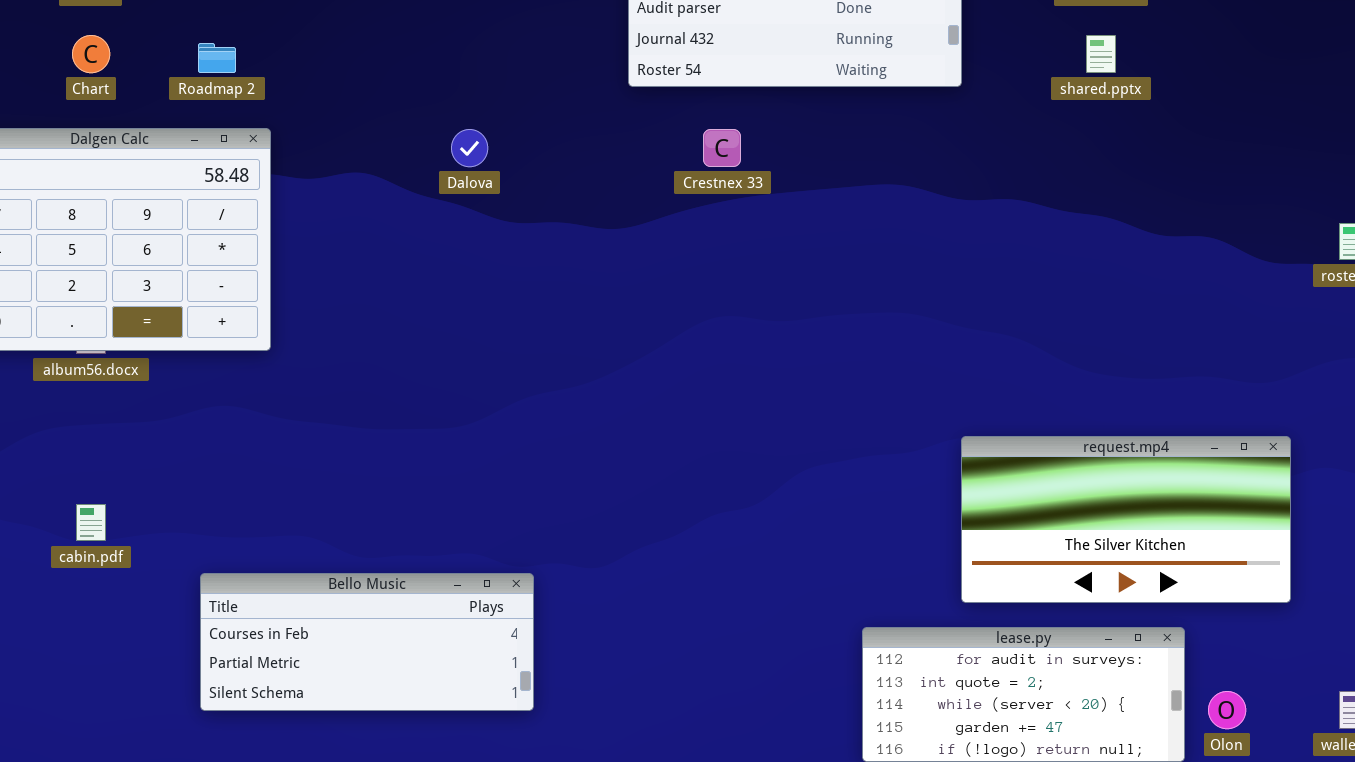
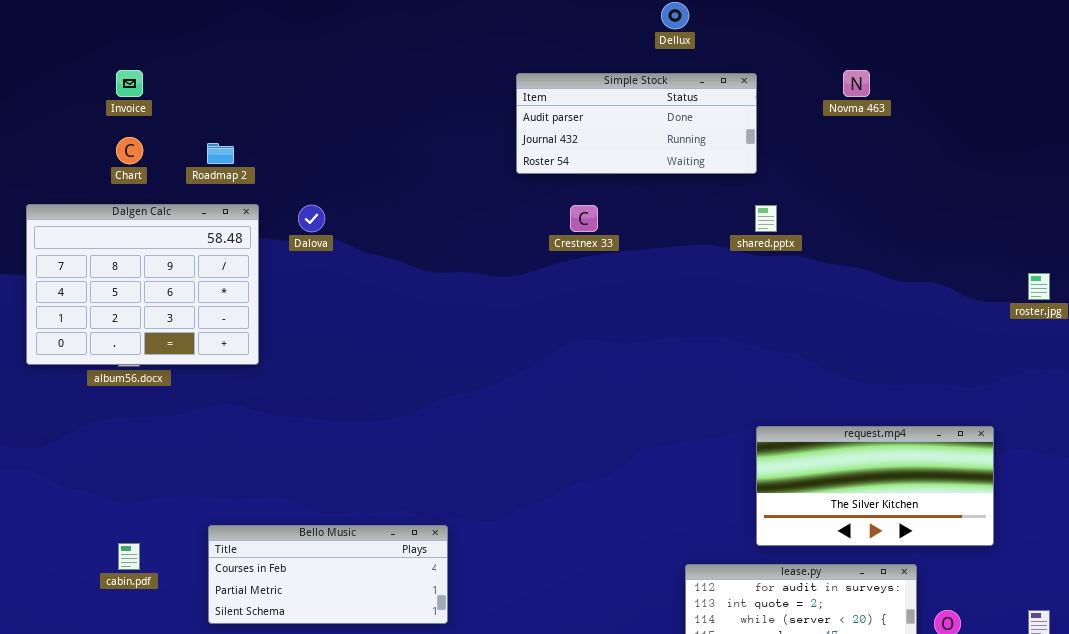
shared.pptx: [1086,35,1116,73] -> [755,205,777,232], moved
Dalova: [451,129,488,167] -> [298,205,325,232], moved
cabin.pdf: [76,504,106,541] -> [118,543,140,570], moved

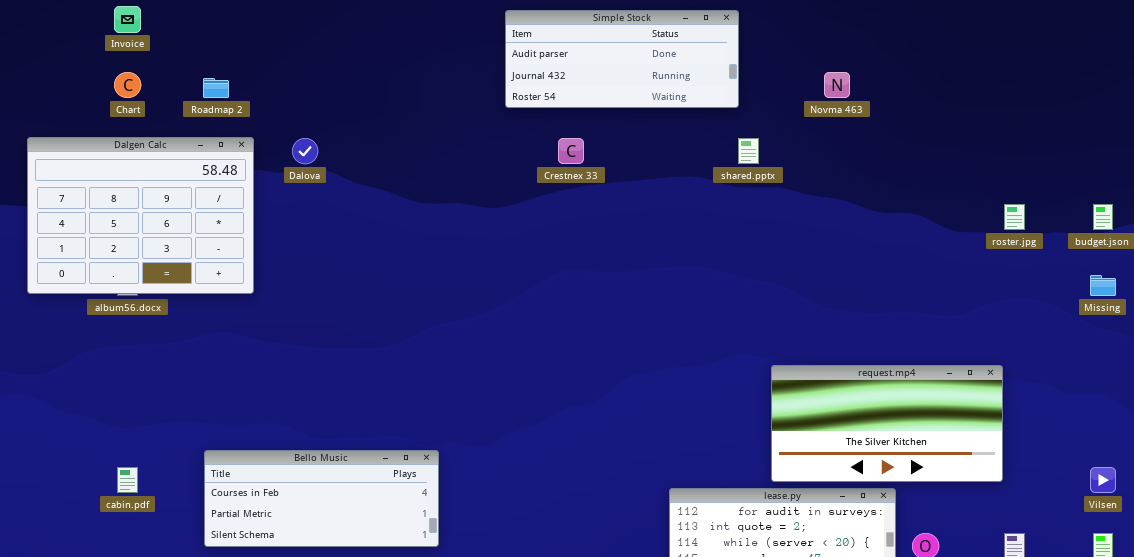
Novma 463: [843,70,870,97] -> [824,72,850,98], moved
request.mp4: [756,426,994,546] -> [771,365,1003,482], moved

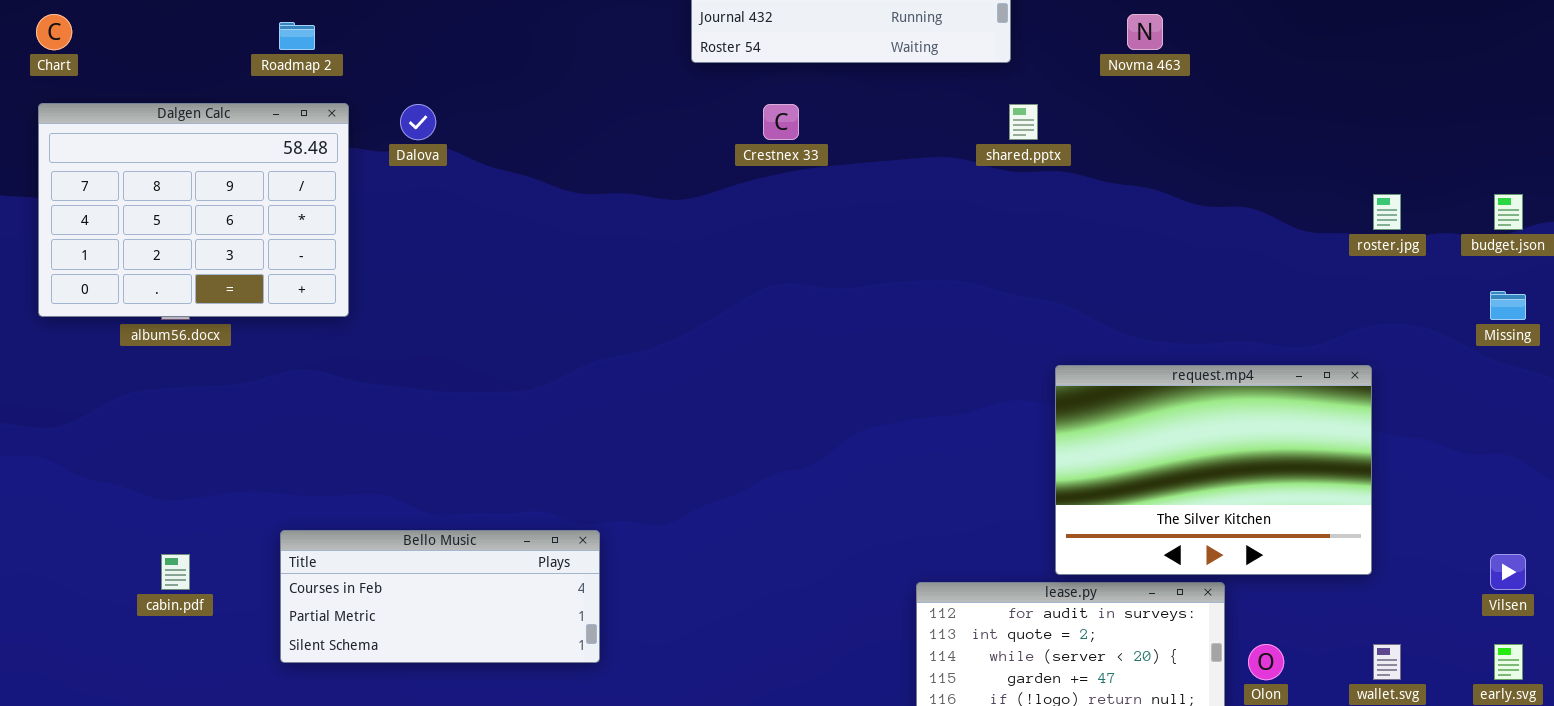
Chart: [114,72,141,98] -> [36,14,72,50], moved
request.mp4: [771,365,1003,482] -> [1055,365,1372,575], resized

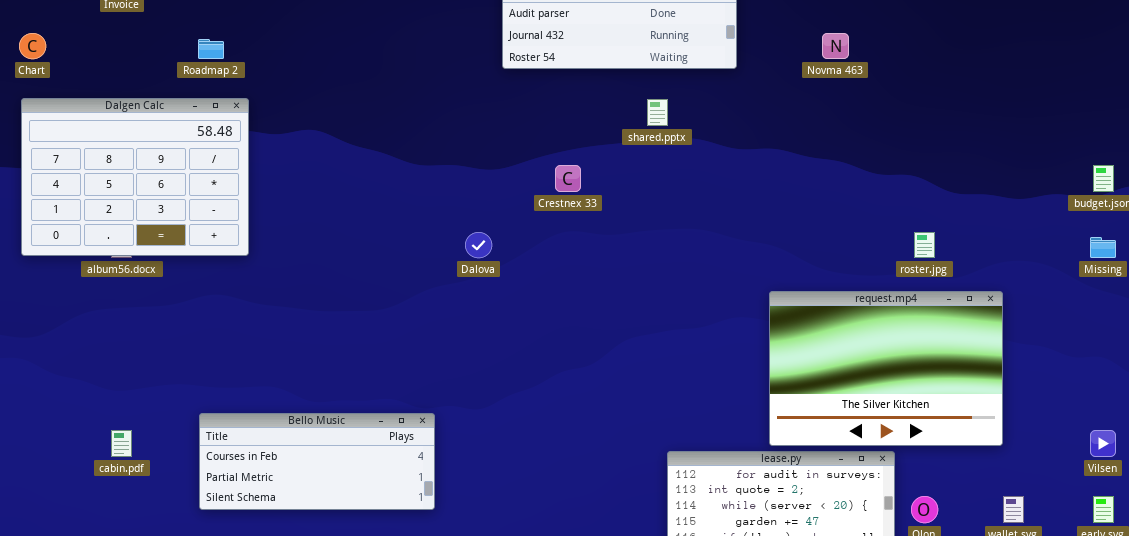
Dalova: [400,104,436,140] -> [465,232,492,258], moved
Crestnex 33: [763,104,799,140] -> [555,165,581,192], moved
shared.pptx: [1009,104,1038,140] -> [647,99,668,126], moved
roster.jpg: [1373,194,1401,230] -> [914,232,935,258], moved

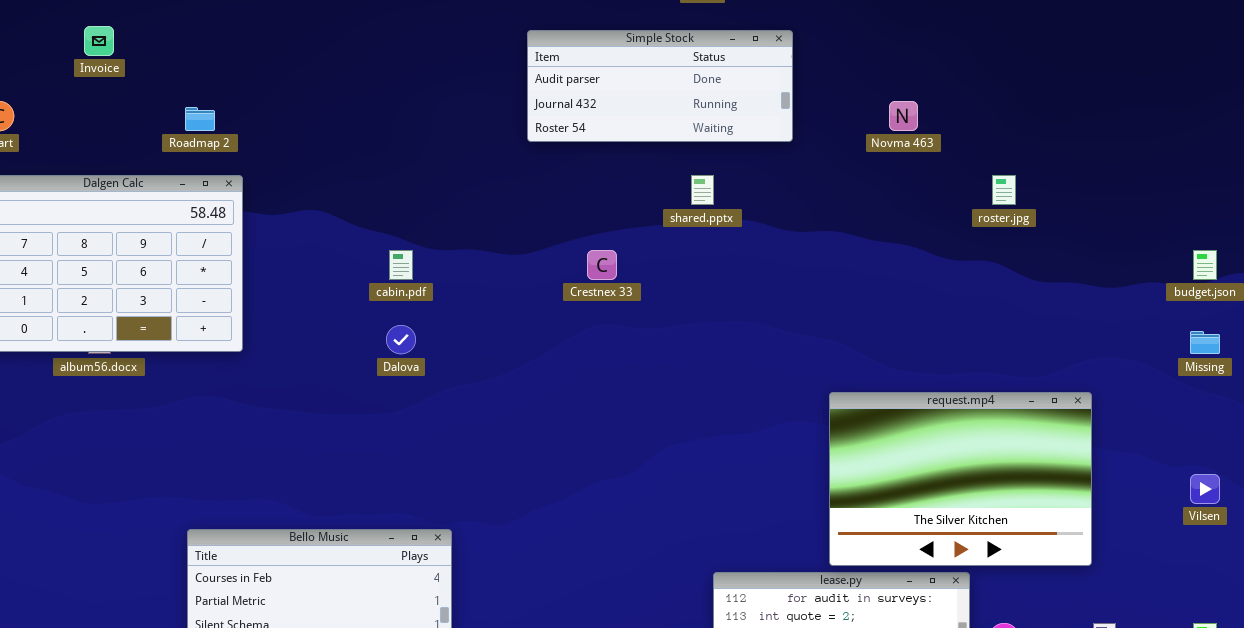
Dalova: [465,232,492,258] -> [386,325,416,354], moved
roster.jpg: [914,232,935,258] -> [992,175,1016,205], moved
cabin.pdf: [111,430,132,457] -> [389,250,413,280], moved
Vilsen: [1090,430,1116,457] -> [1190,474,1220,504], moved

